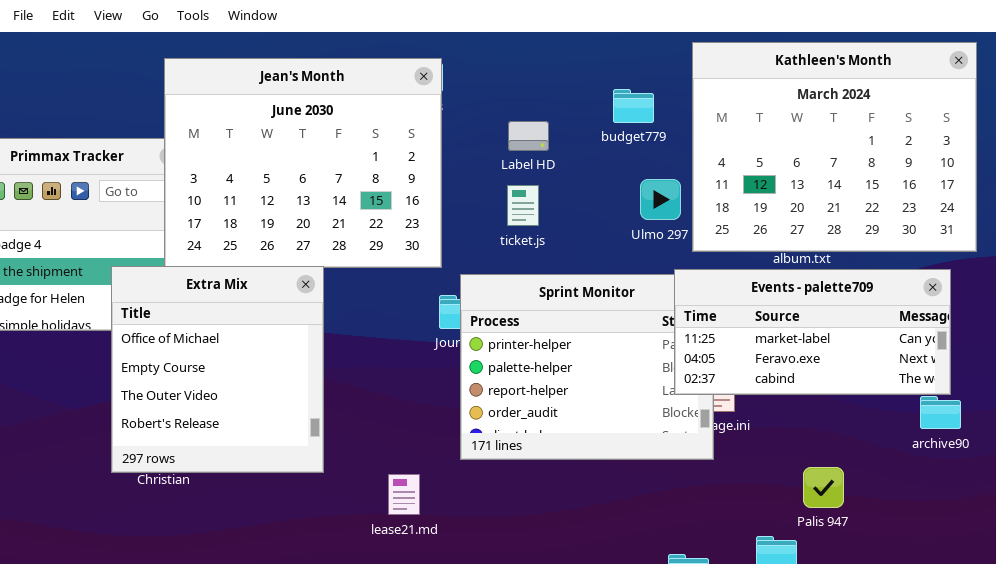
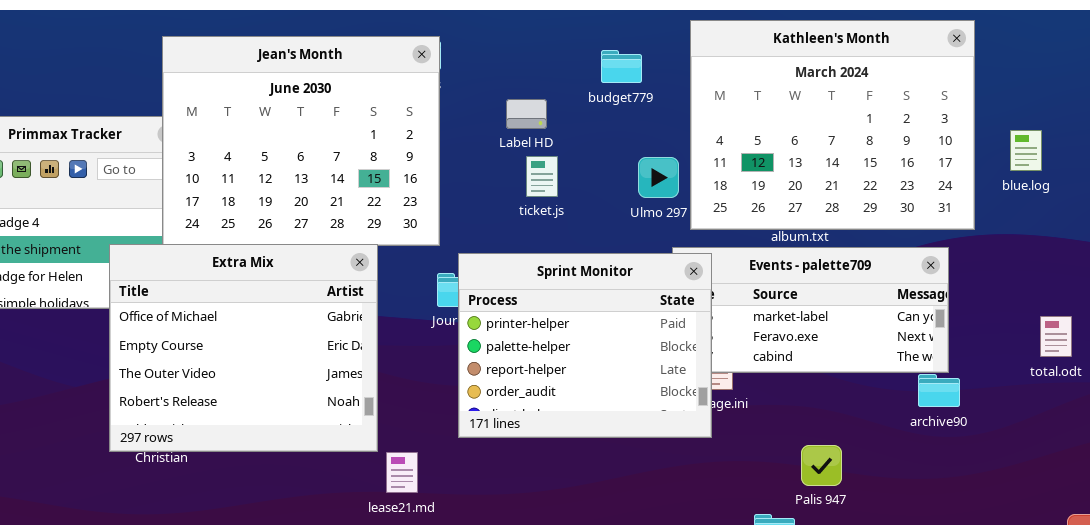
budget779: [613,89,654,123] -> [601,50,642,83], moved
ticket.js: [507,185,539,226] -> [526,156,558,197], moved
Extra Mix: [111,266,324,473] -> [109,244,378,452], resized
Sprint Monitor: [460,274,714,460] -> [458,253,712,438], raised

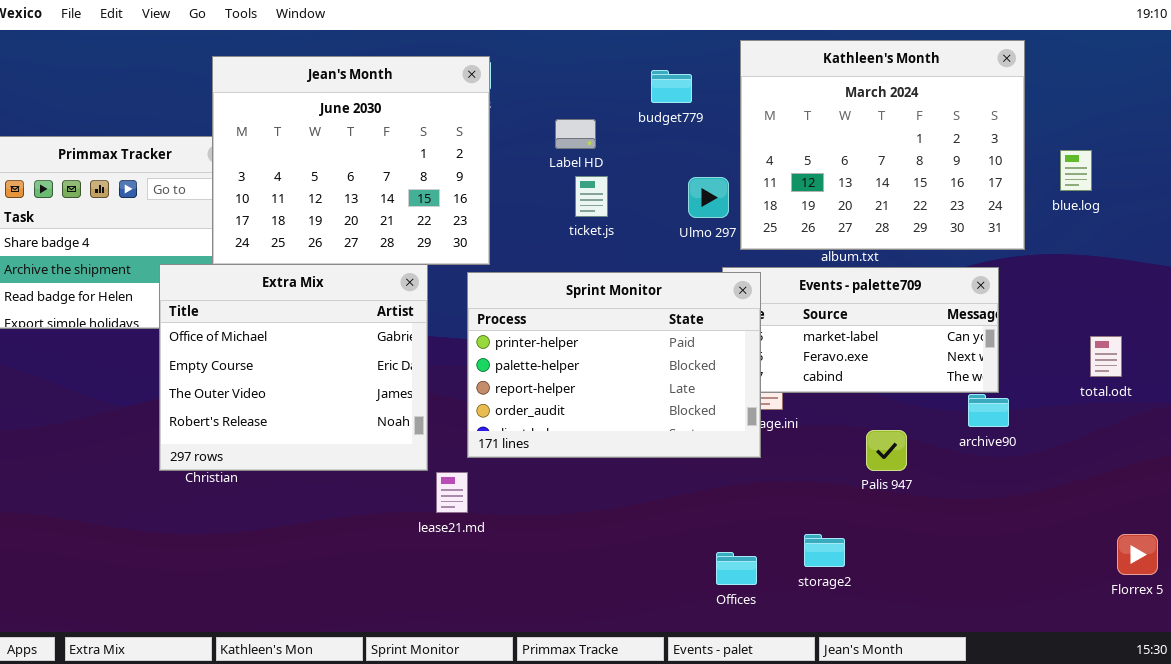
Sprint Monitor: [458,253,712,438] -> [467,272,761,458], resized
Palis 947: [801,445,842,486] -> [866,430,907,471], moved

